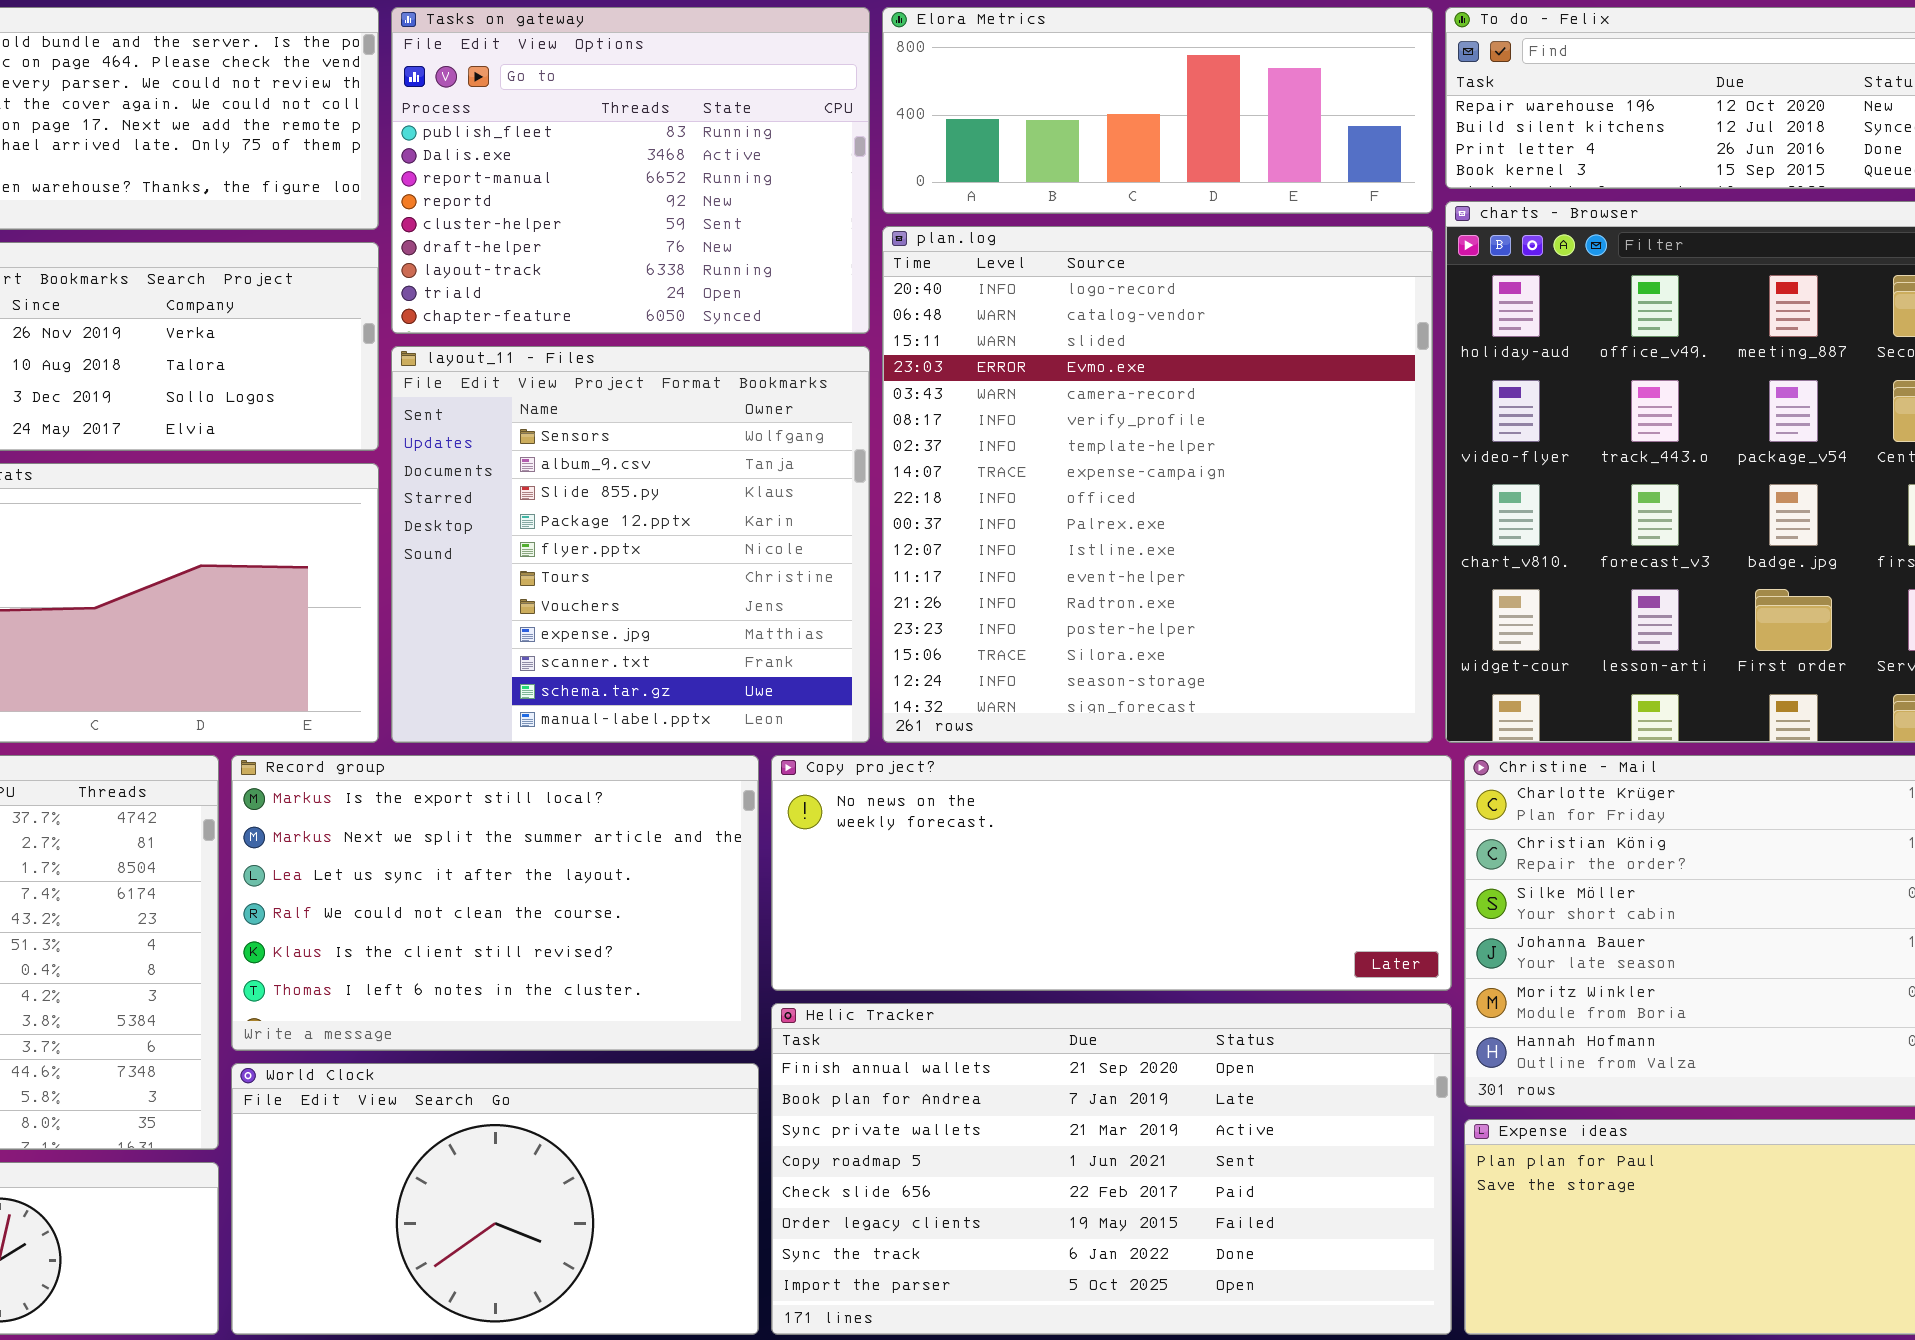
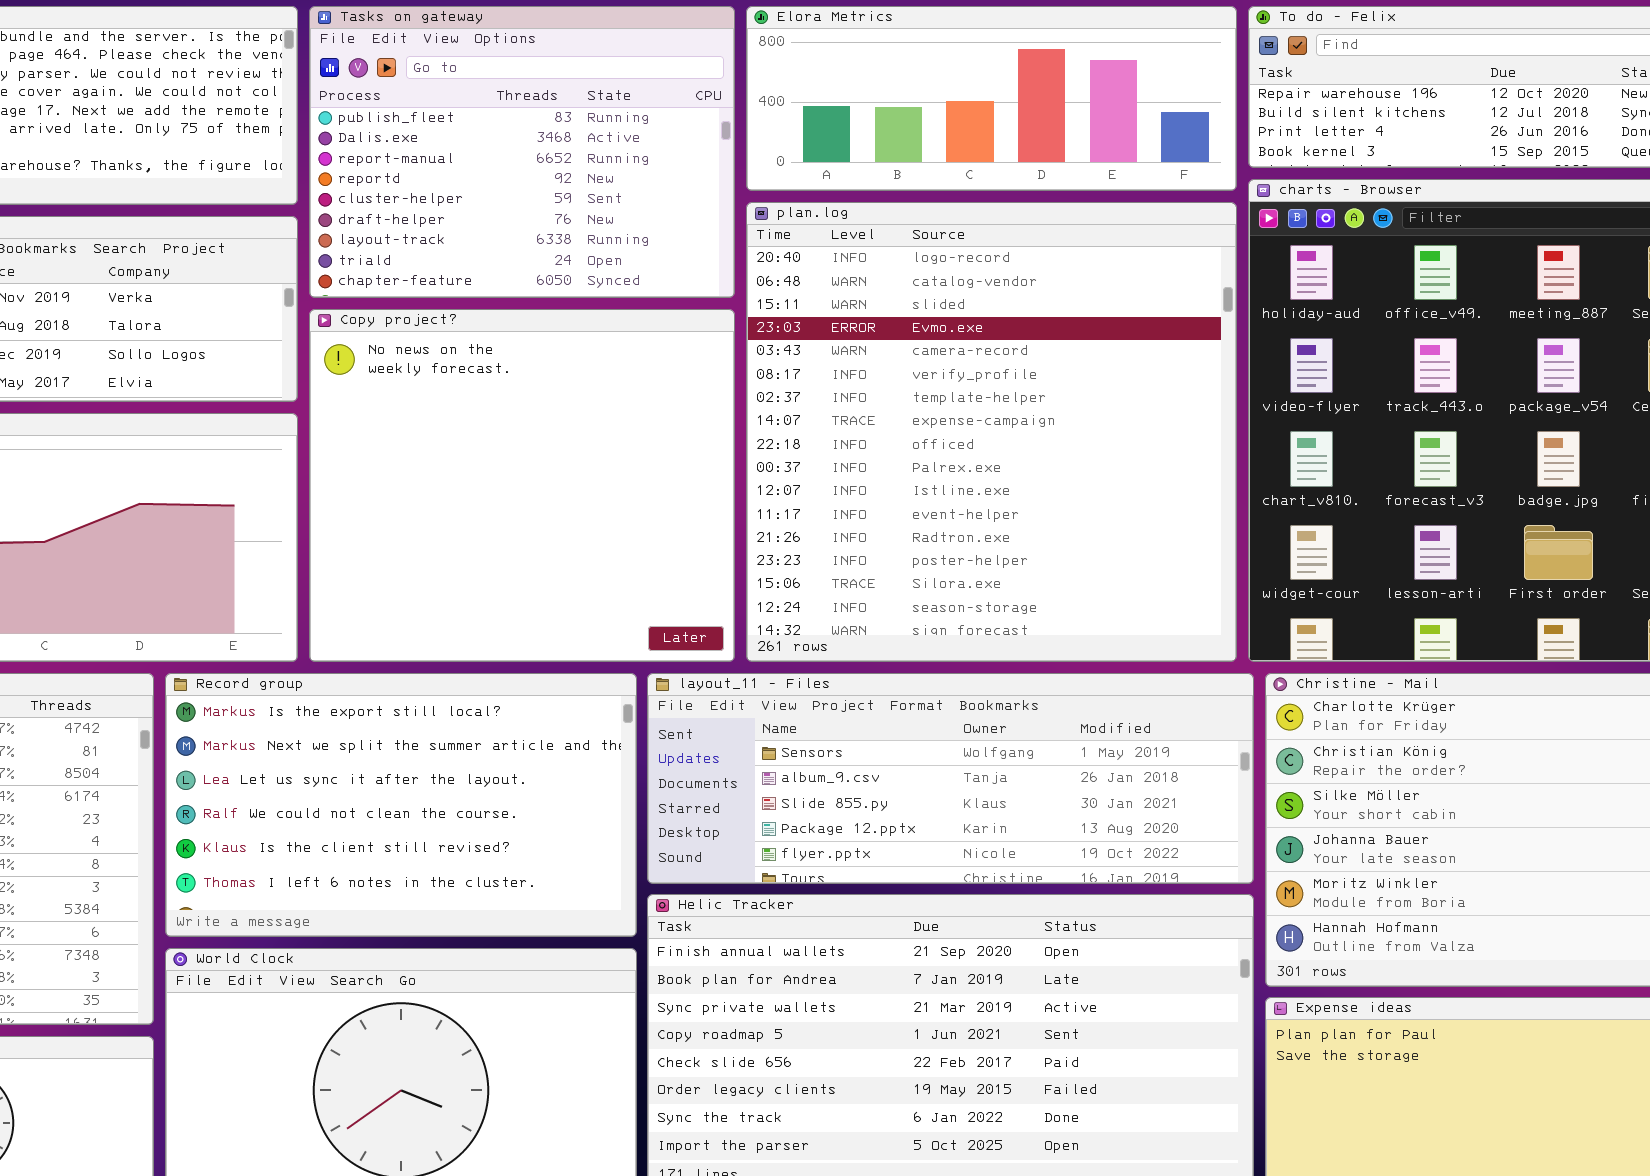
layout_11 - Files: [391,346,870,743] -> [647,673,1254,884], moved, resized
Copy project?: [771,755,1452,991] -> [309,309,735,662], moved, resized

